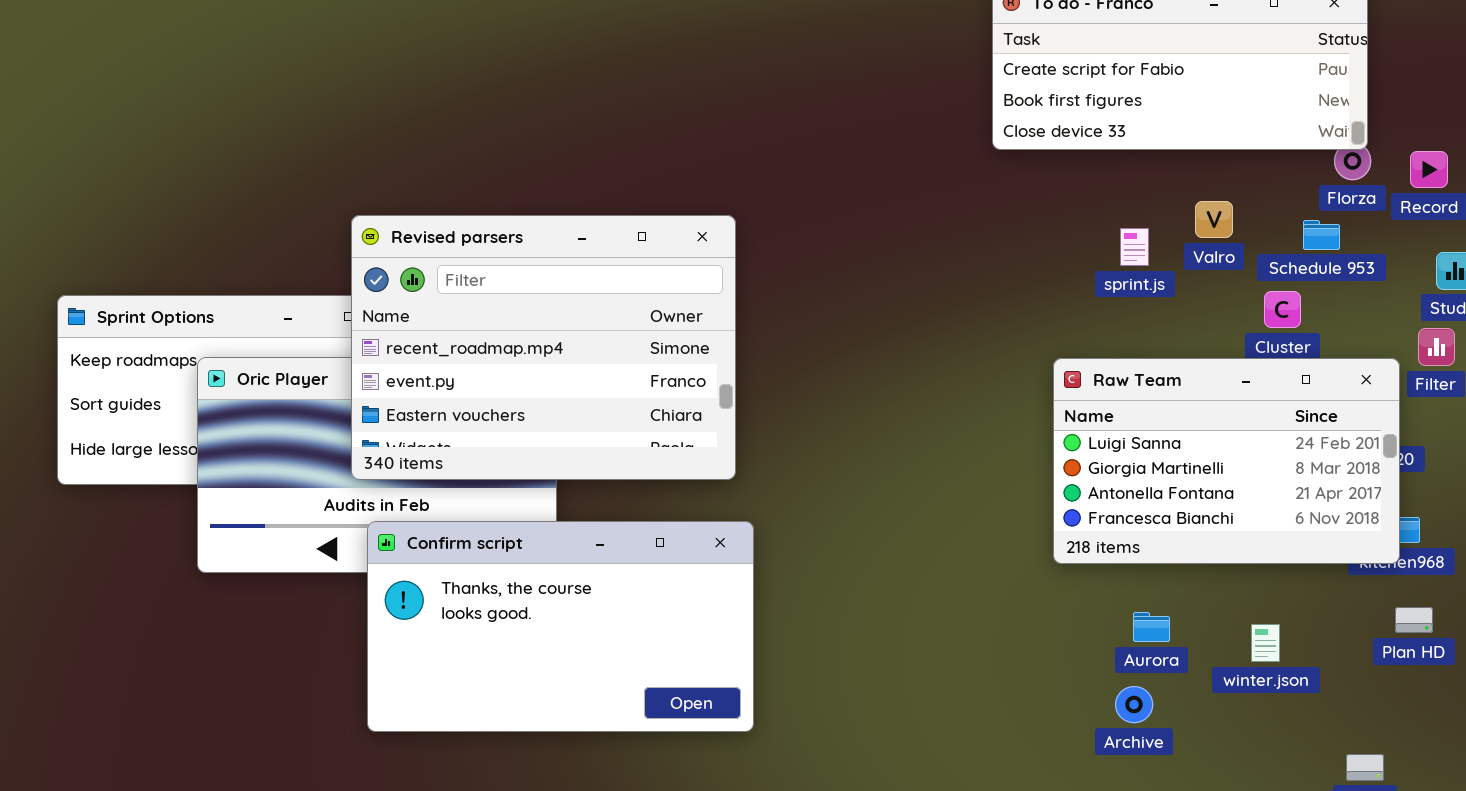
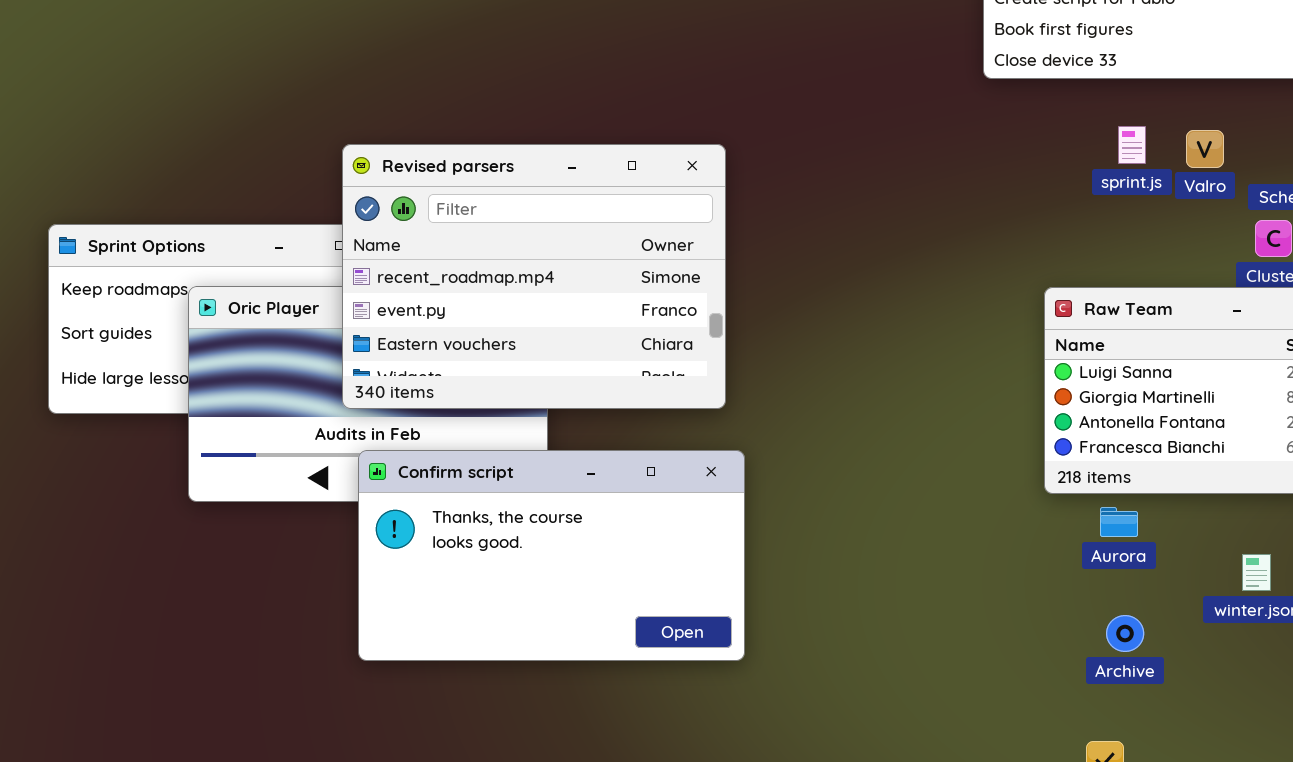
sprint.js: [1120,228,1149,266] -> [1118,126,1146,164], moved
Aurora: [1133,612,1170,642] -> [1100,507,1138,537], moved

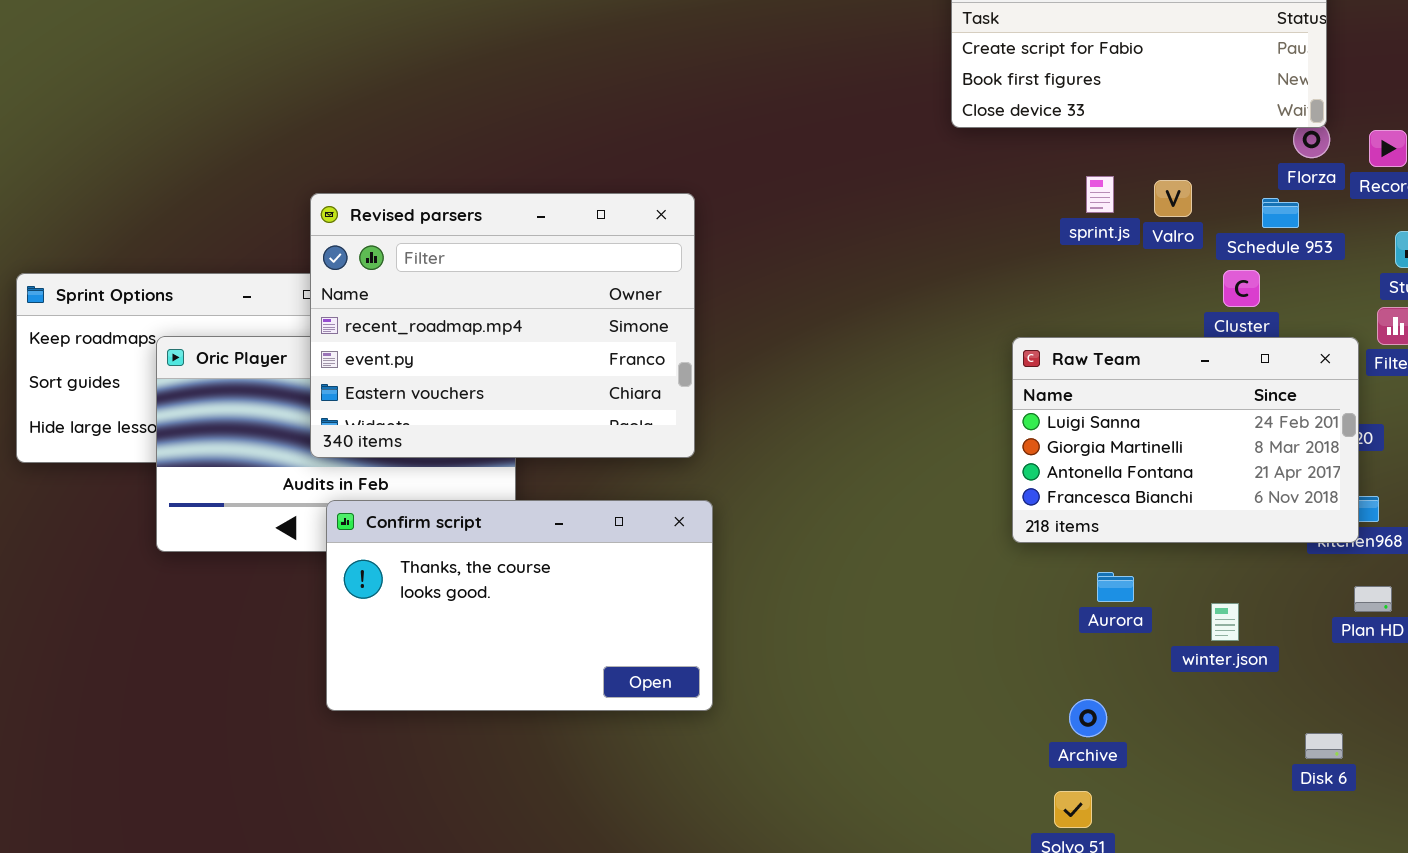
Aurora: [1100,507,1138,537] -> [1097,572,1134,602], moved
Archive: [1106,615,1144,652] -> [1069,699,1107,737], moved

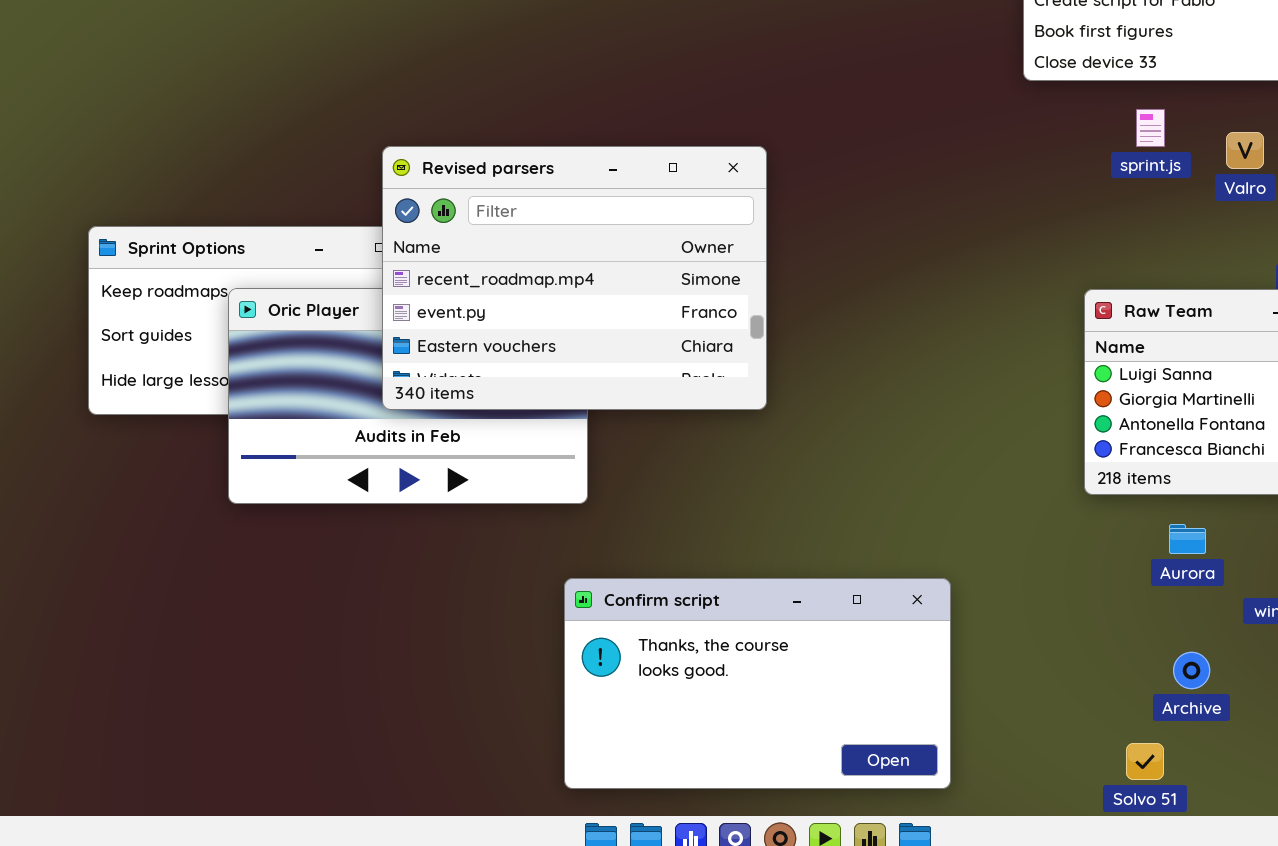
sprint.js: [1086,176,1114,213] -> [1136,109,1165,147], moved
Confirm script: [326,500,713,711] -> [564,578,951,789], moved
Archive: [1069,699,1107,737] -> [1173,652,1210,689], moved

